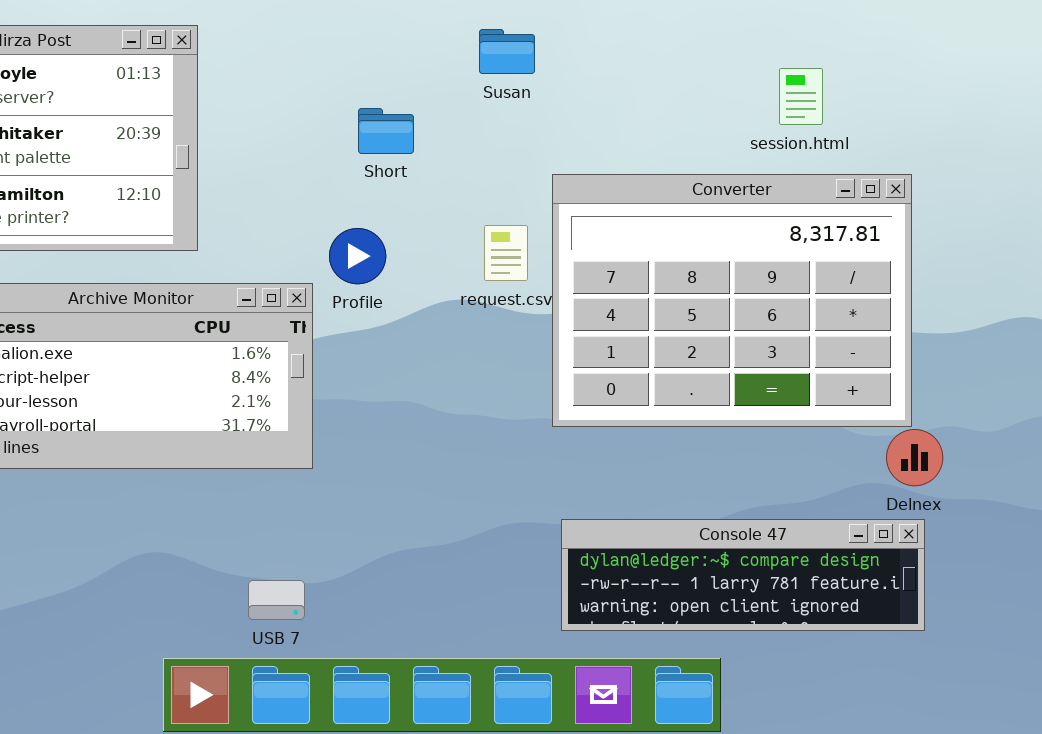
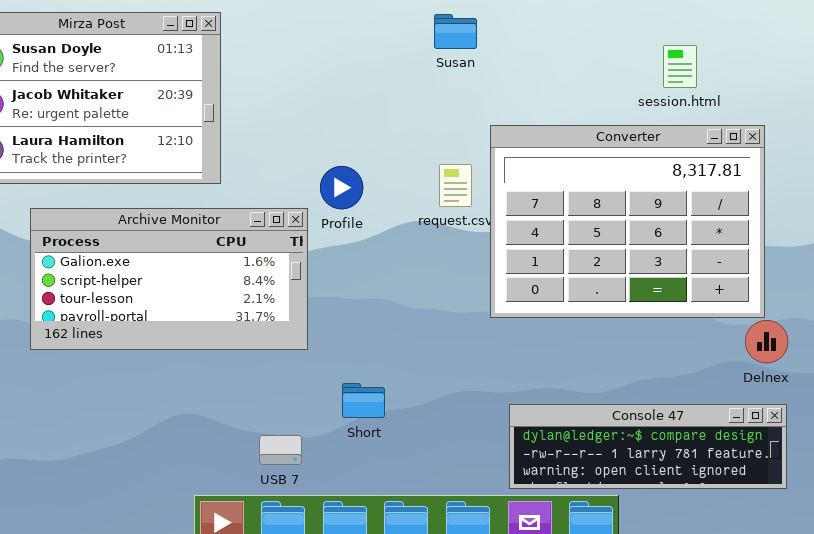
Short: [358,108,414,154] -> [342,383,385,418], moved
Console 47: [561,519,925,631] -> [509,404,787,489], moved

